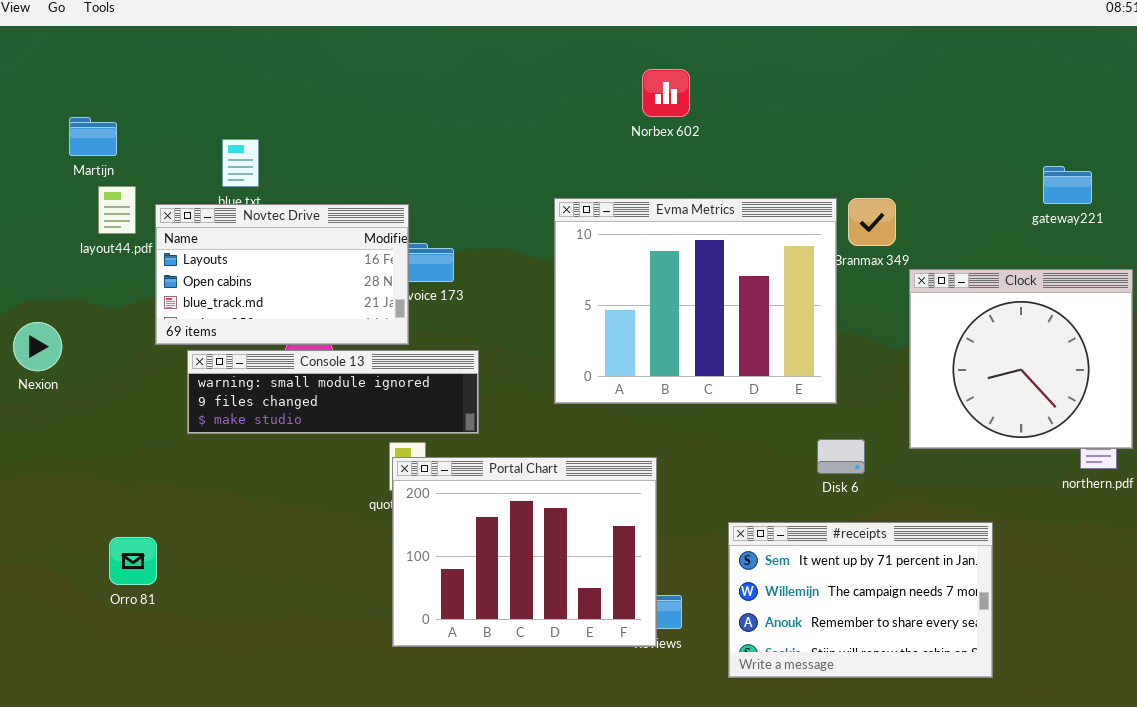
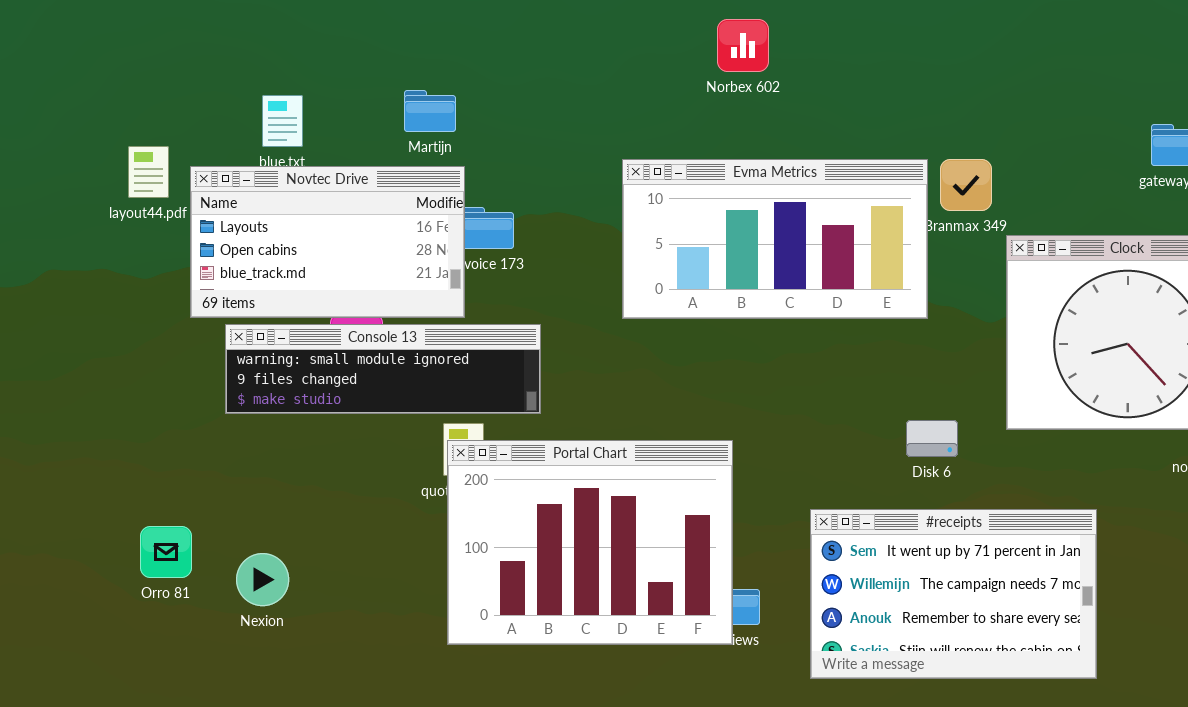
Martijn: [69,117,117,156] -> [404,90,456,132], moved
Evma Metrics: [554,198,837,404] -> [622,159,928,319], resized
Nexion: [13,322,62,371] -> [236,553,289,606], moved

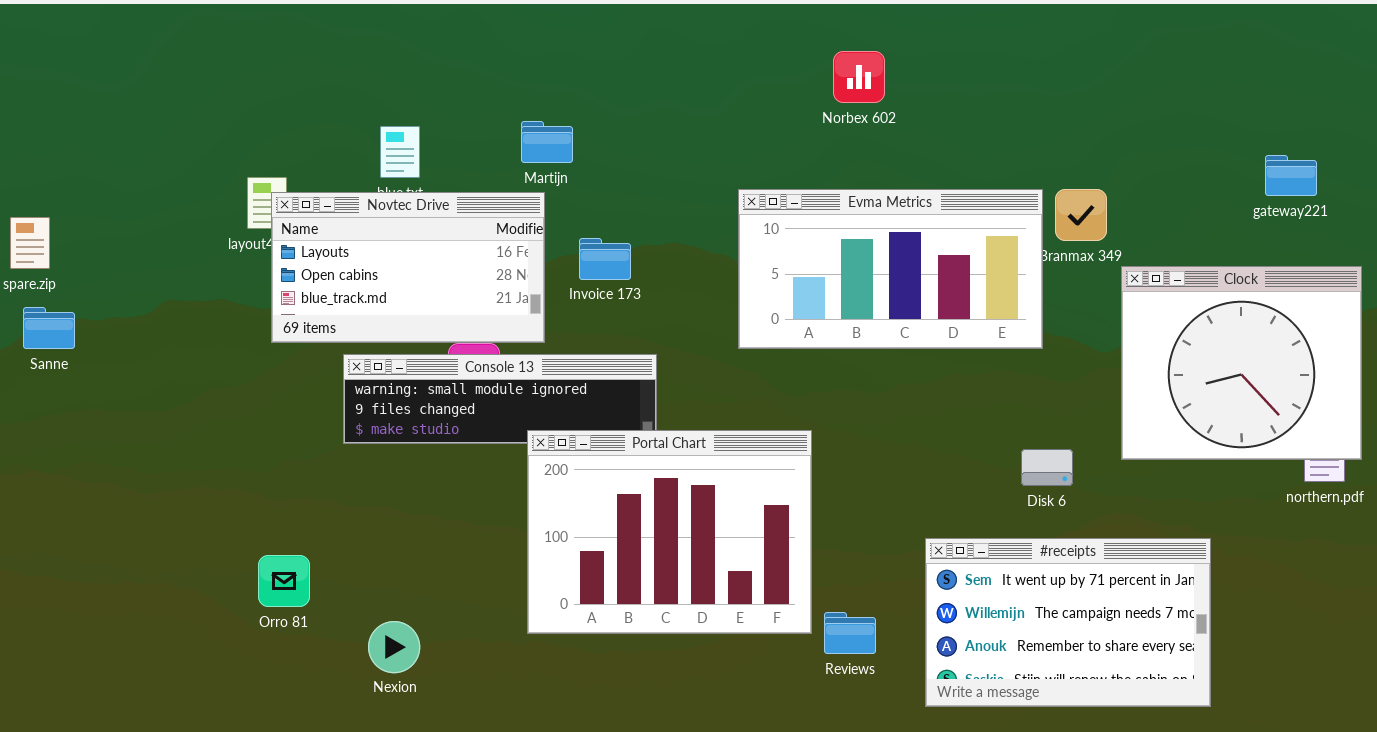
Novtec Drive: [190,166,465,318] -> [271,192,545,343], moved
Portal Chart: [447,440,733,645] -> [527,430,812,634], moved
Nexion: [236,553,289,606] -> [368,621,420,673], moved

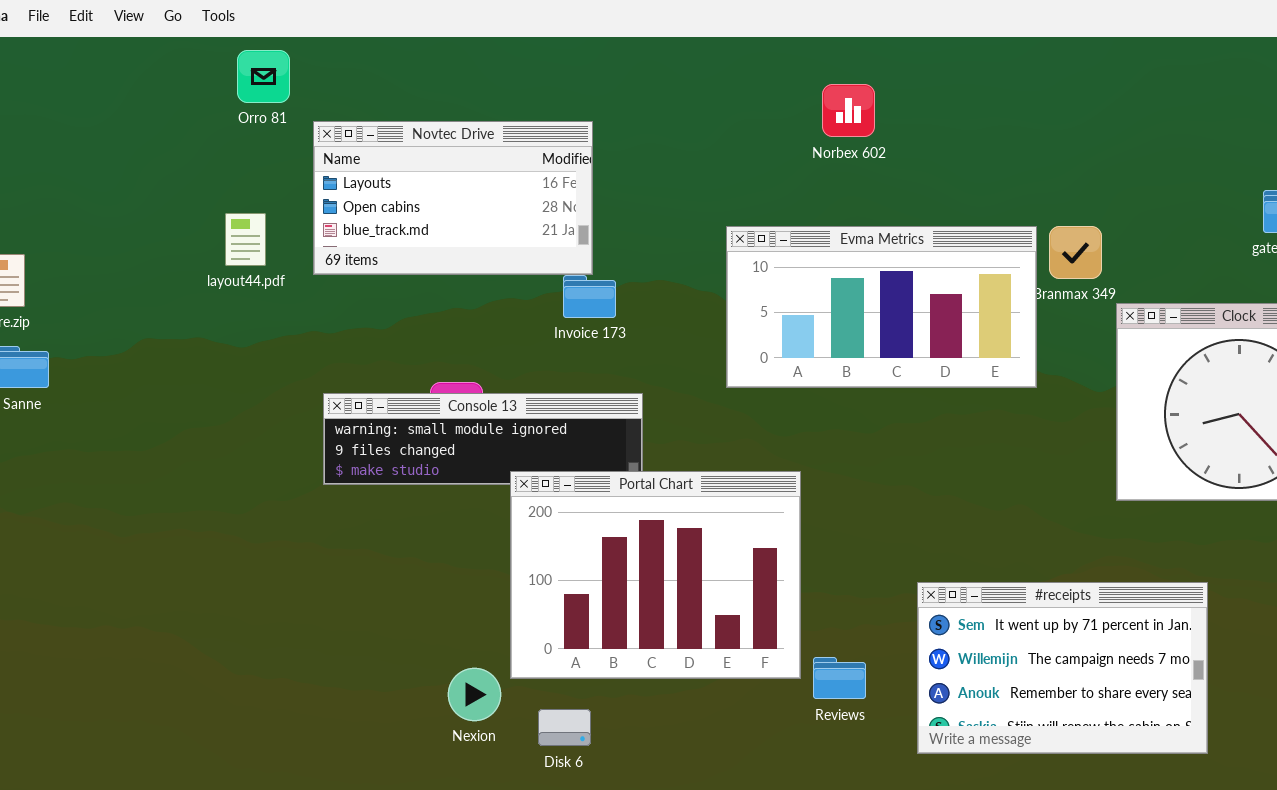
Novtec Drive: [271,192,545,343] -> [313,121,593,275], moved
Disk 6: [1021,449,1073,486] -> [538,709,591,746], moved
Orro 81: [258,555,310,607] -> [237,50,290,103], moved
Nexion: [368,621,420,673] -> [448,668,501,721], moved

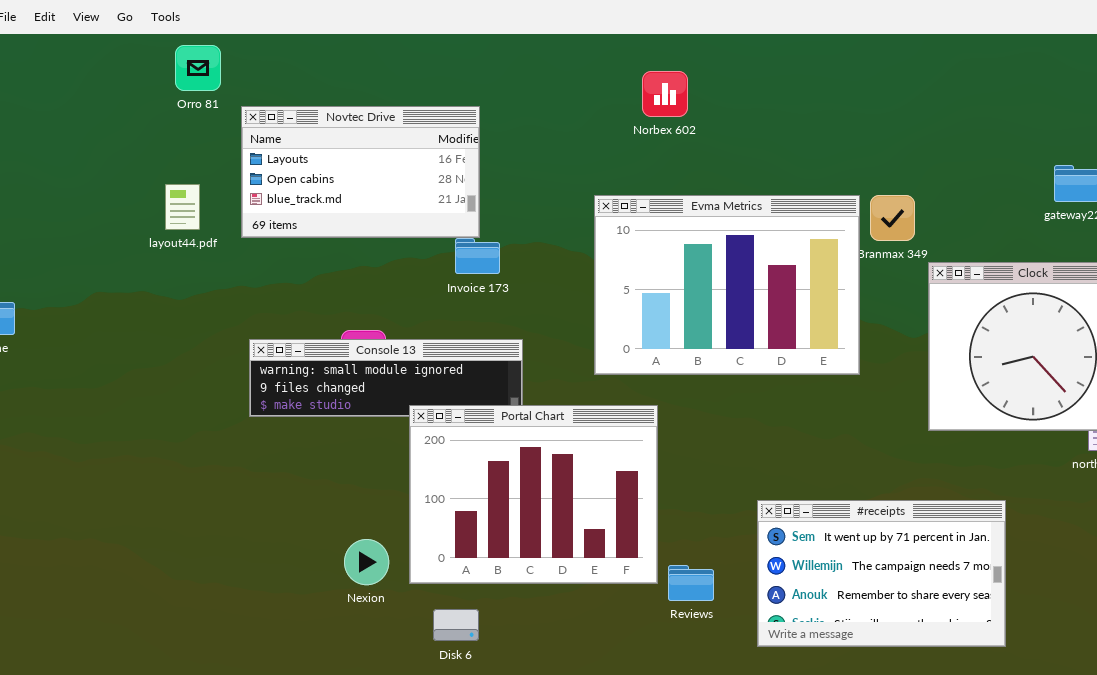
Norbex 602: [822,84,875,137] -> [642,71,688,117], moved
Evma Metrics: [726,226,1037,388] -> [594,195,860,375], resized
Nexion: [448,668,501,721] -> [344,539,389,585], moved

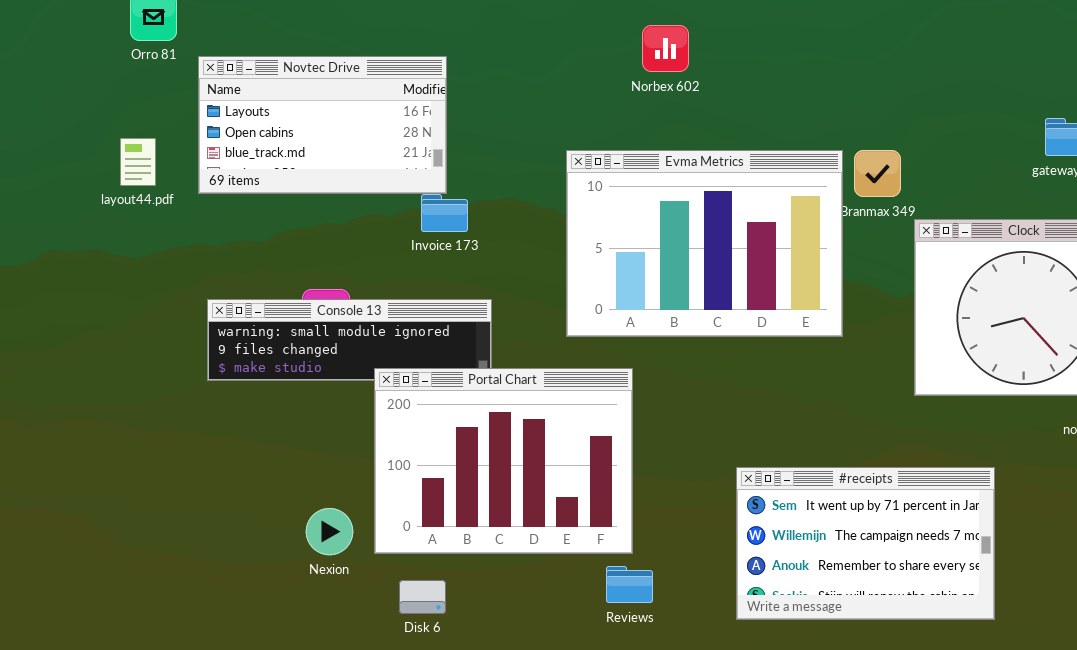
Norbex 602: [642,71,688,117] -> [642,25,689,72], moved
Reviews: [668,565,714,601] -> [606,566,653,603], moved

